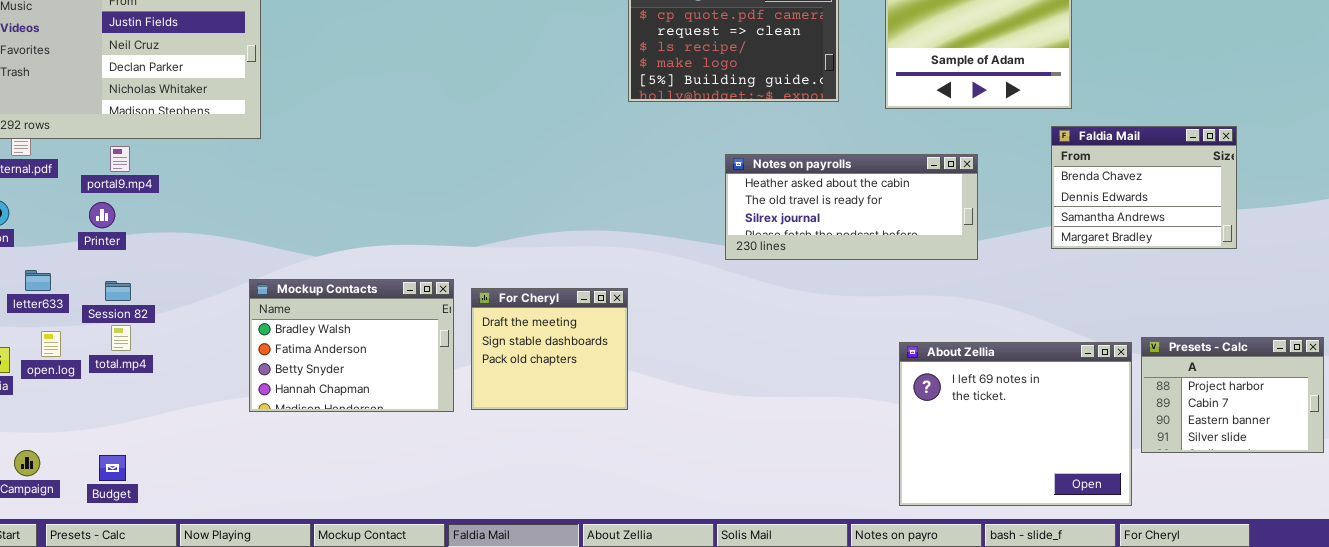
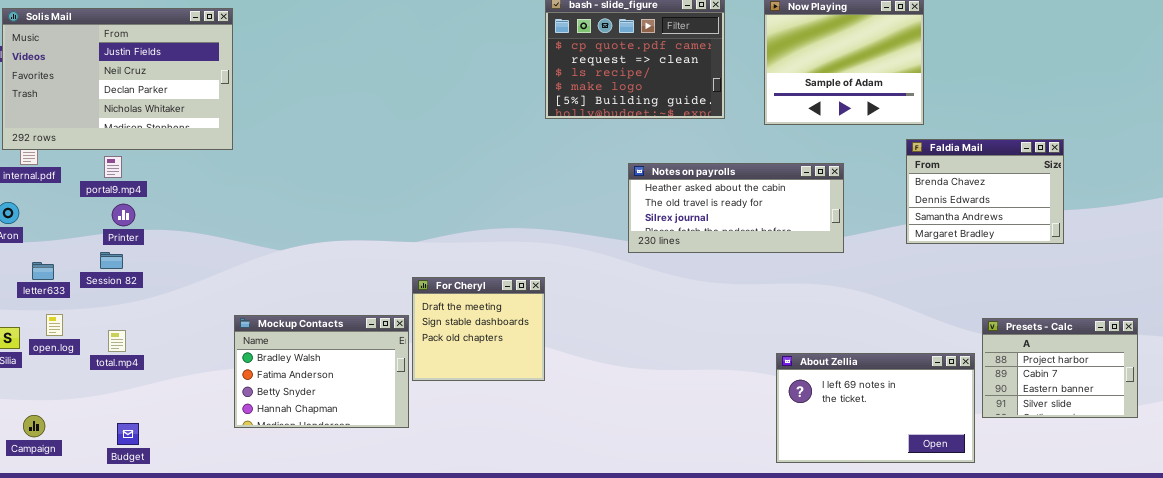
Printer: [89,202,115,228] -> [112,204,135,226], moved
Mockup Contacts: [249,279,454,412] -> [234,315,409,428], moved
Session 82: [105,281,131,301] -> [100,252,123,269], moved
total.mp4: [111,325,131,351] -> [108,330,126,352], moved
About Zellia: [899,342,1132,506] -> [776,353,975,463], resized
Budget: [99,455,126,481] -> [117,423,139,445], moved

